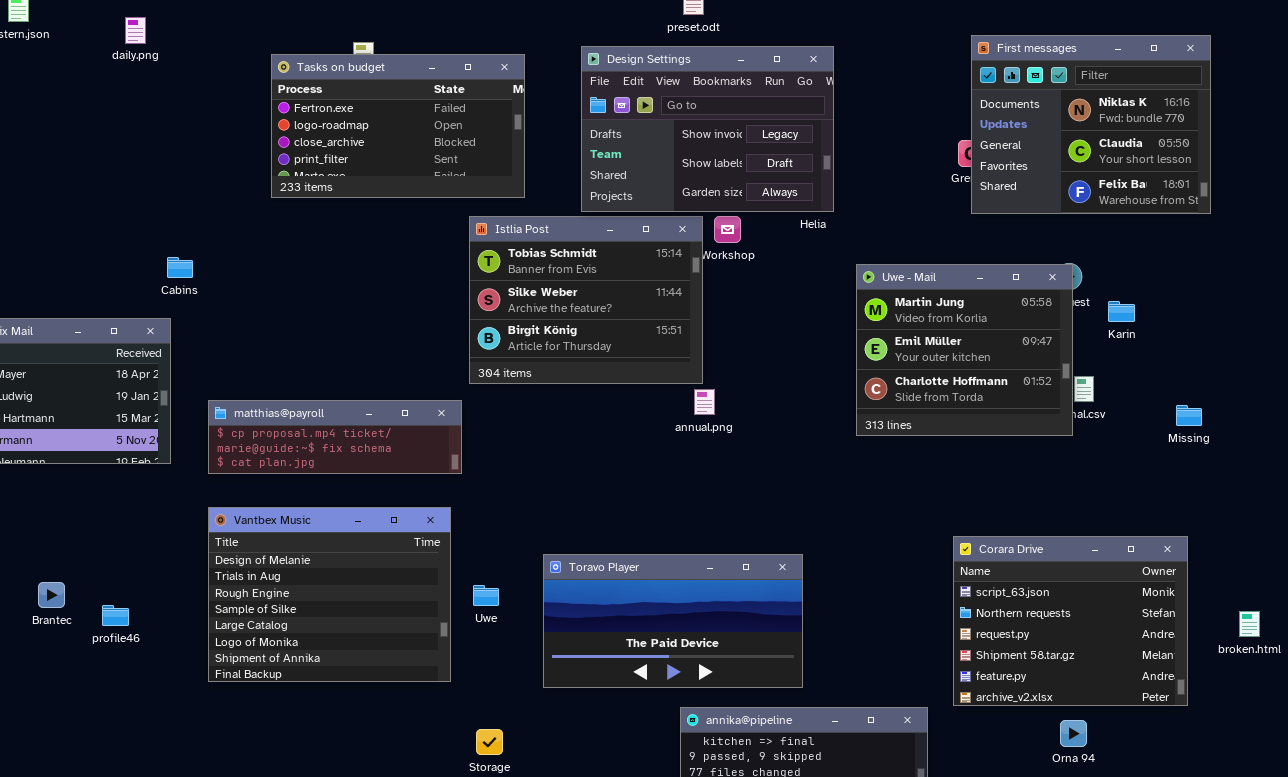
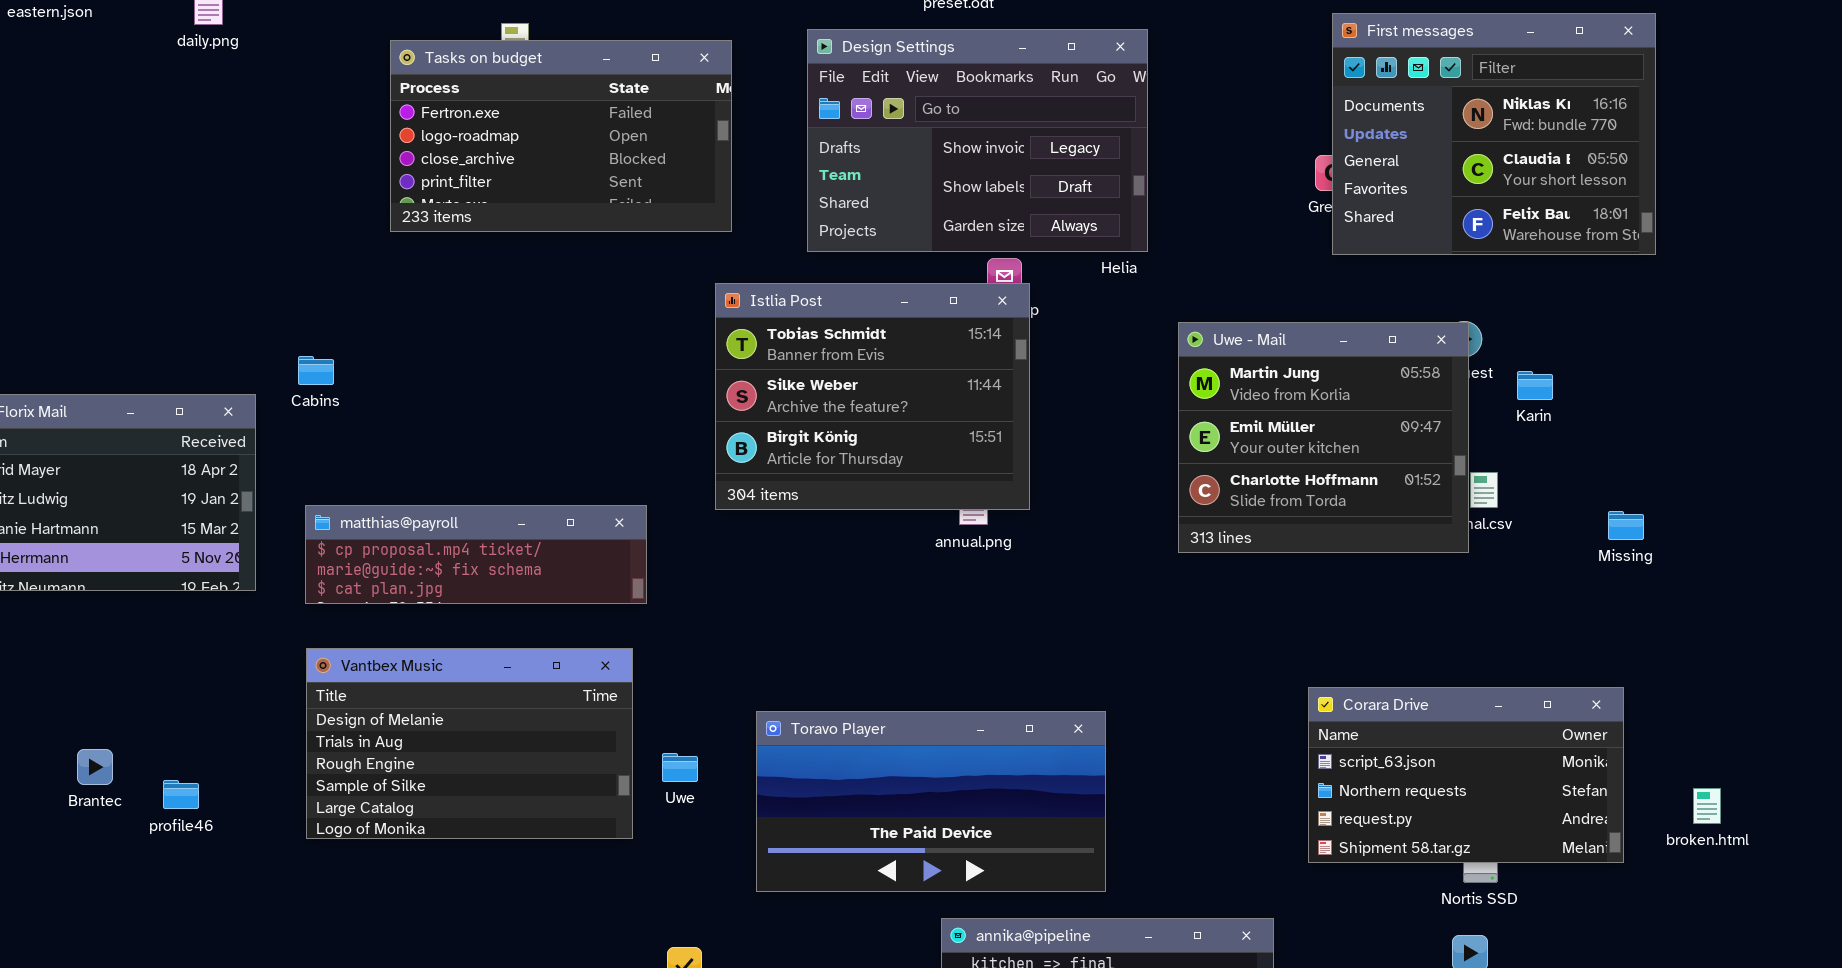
Istlia Post: [469,216,703,384] -> [715,283,1030,510], moved
Cabins: [167,257,193,278] -> [298,356,334,385], moved
Vantbex Music: [208,507,451,682] -> [306,648,633,839], resized
Corara Drive: [953,536,1188,706] -> [1308,687,1624,863], resized

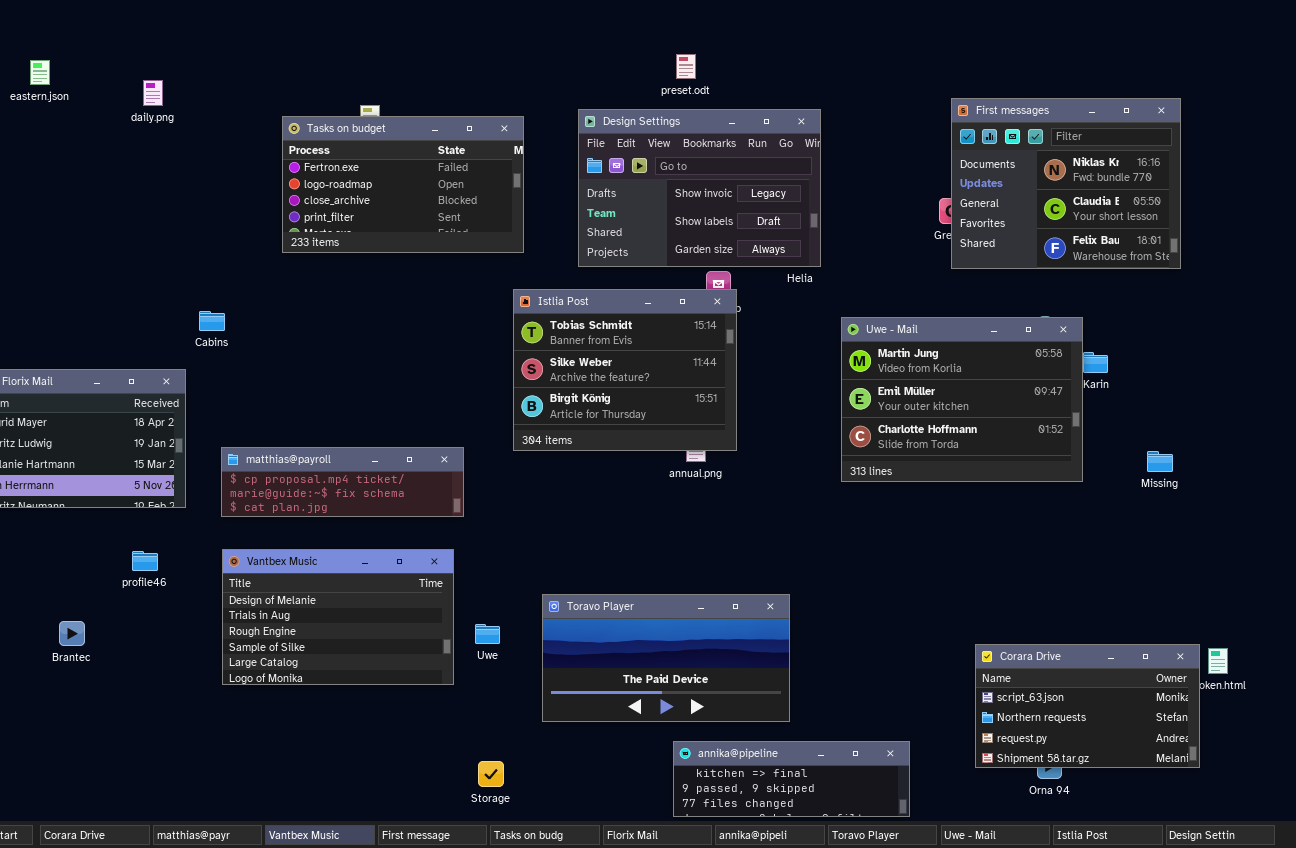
Uwe - Mail: [1178,322,1469,553] -> [841,317,1083,482], resized
Cabins: [298,356,334,385] -> [199,311,225,331], moved
Corara Drive: [1308,687,1624,863] -> [975,644,1200,768], moved
profile46: [163,780,199,809] -> [132,551,158,571], moved

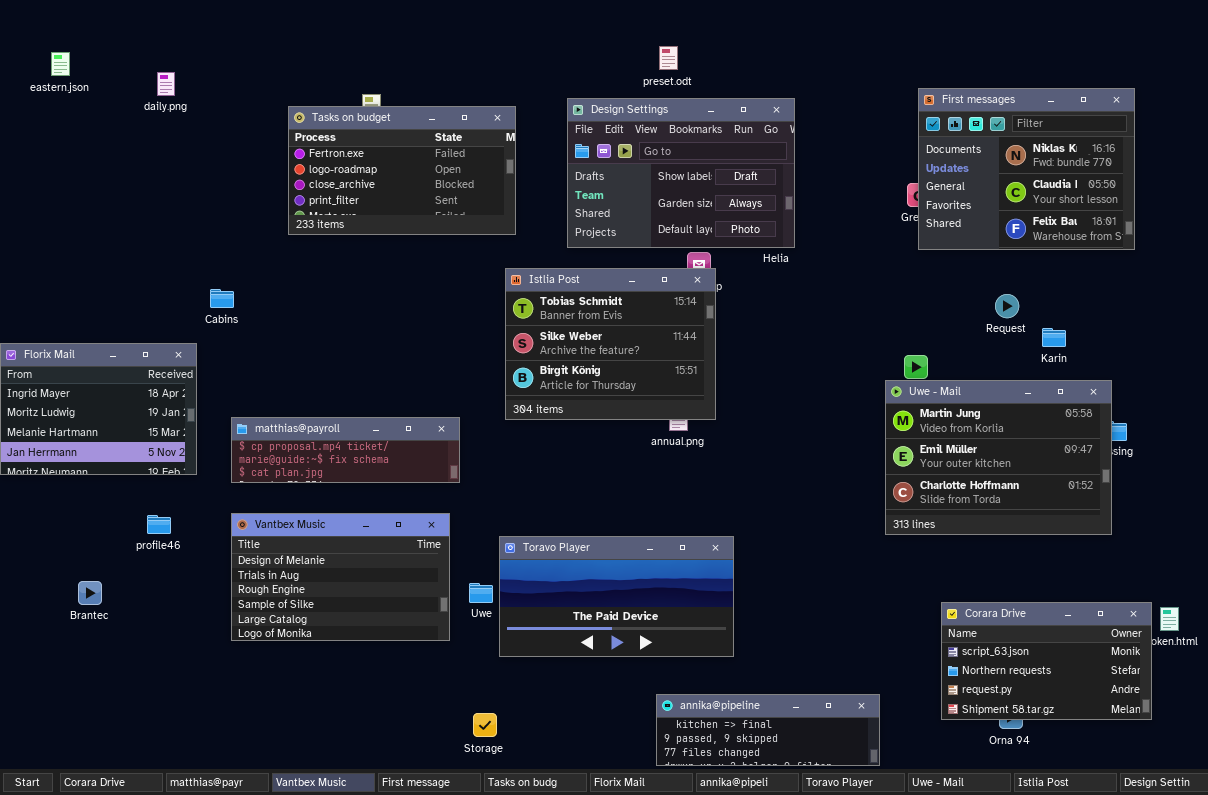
Design Settings: [578,109,821,267] -> [567,98,795,248], scrolled down 1 row
Uwe - Mail: [841,317,1083,482] -> [885,380,1112,535], moved
Toravo Player: [542,594,790,722] -> [499,536,734,657], moved

